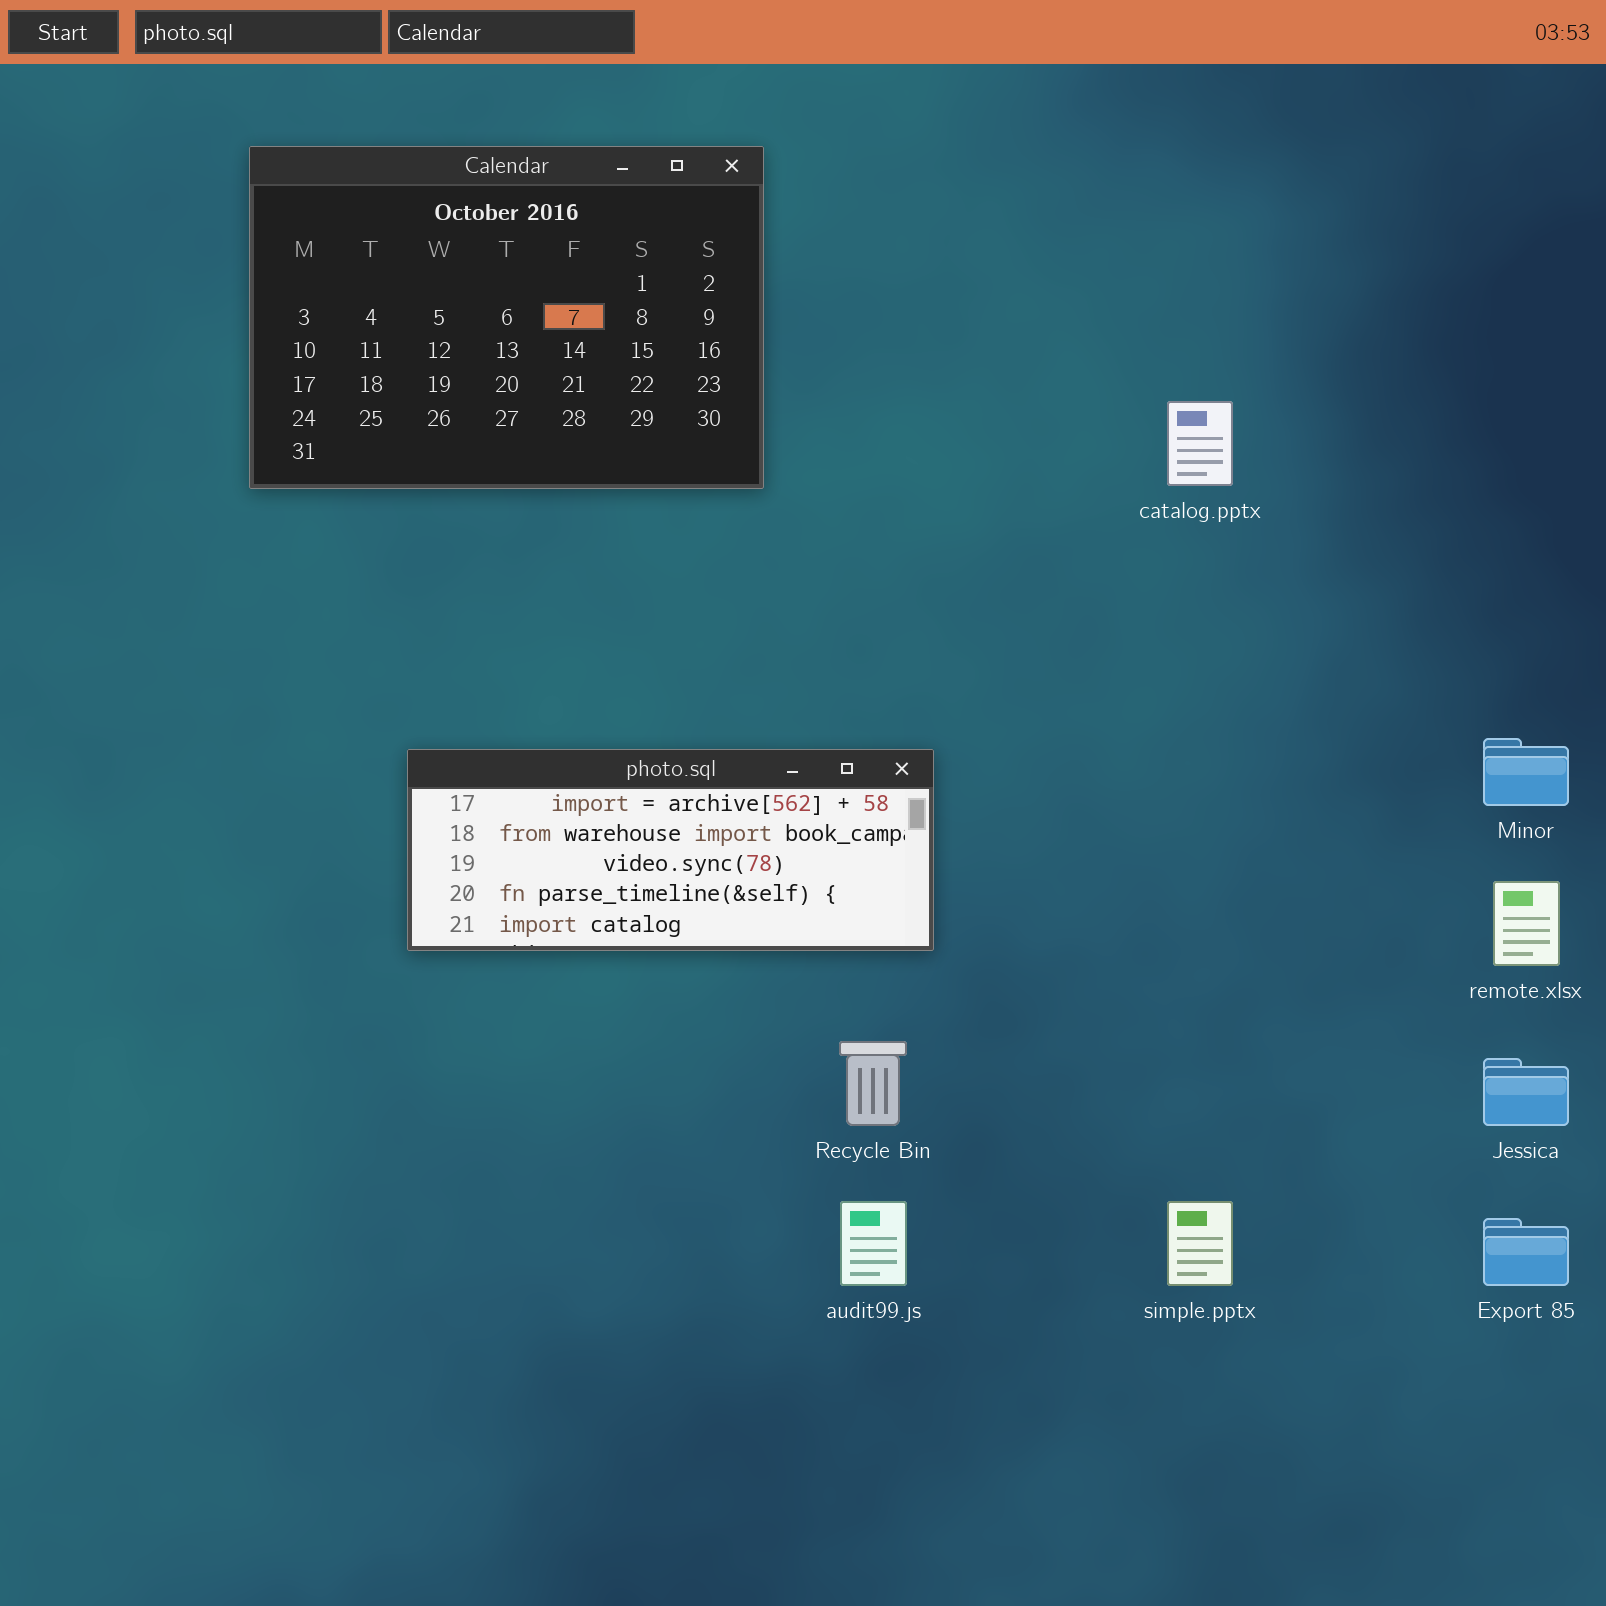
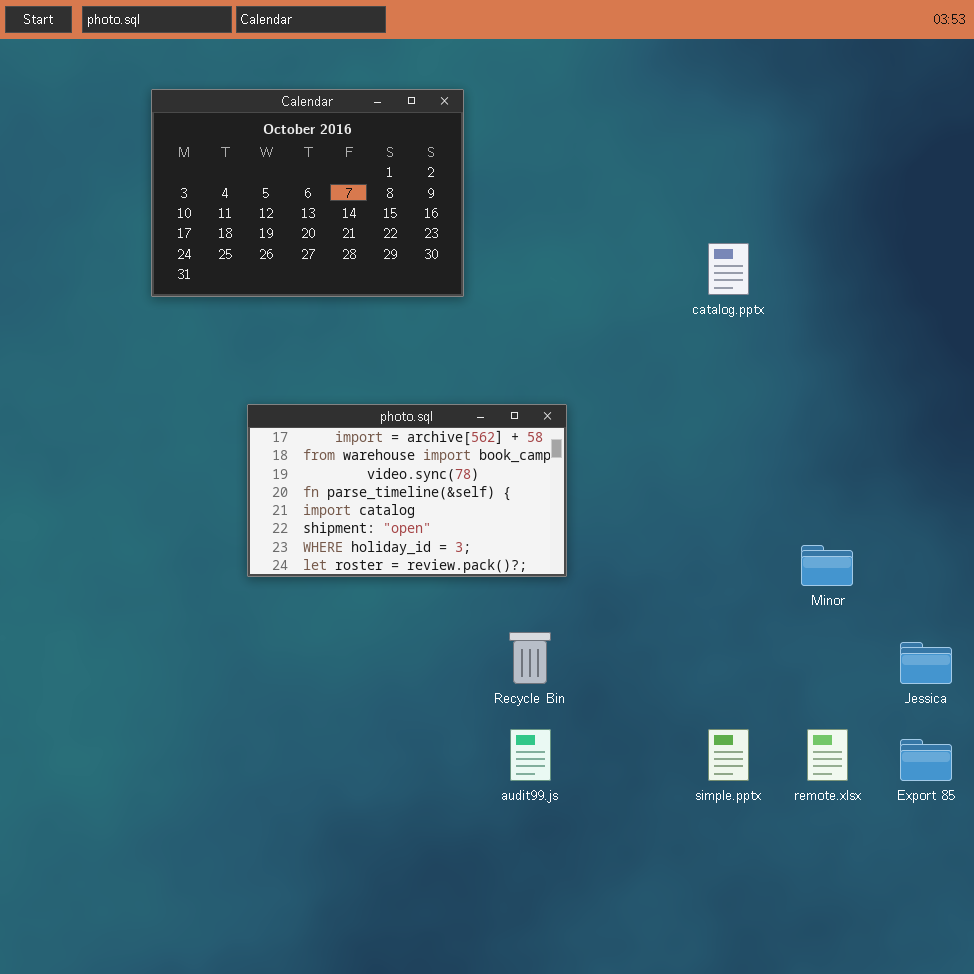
Minor: [1483,738,1569,806] -> [801,545,853,586], moved
photo.sql: [407,749,934,951] -> [247,404,567,577], resized
remote.xlsx: [1493,881,1560,966] -> [807,729,848,781], moved

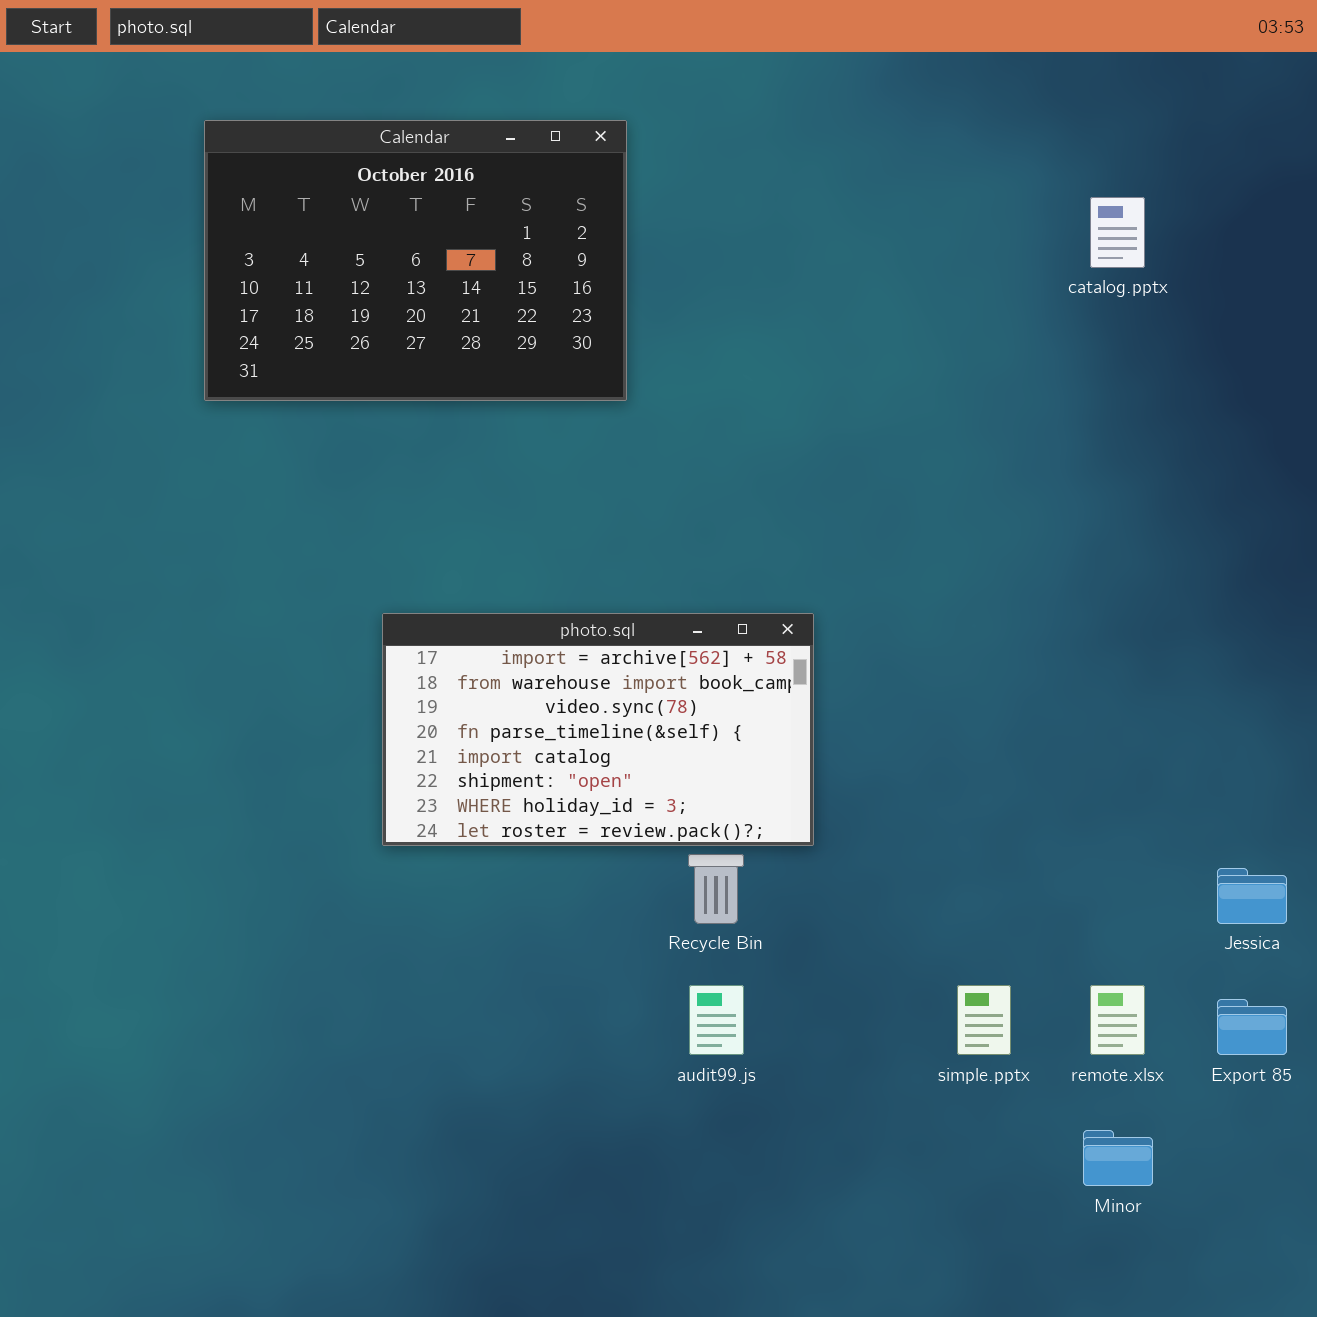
catalog.pptx: [708,243,749,295] -> [1090,197,1145,268], moved
photo.sql: [247,404,567,577] -> [382,613,814,846], moved
Minor: [801,545,853,586] -> [1083,1130,1153,1186], moved

